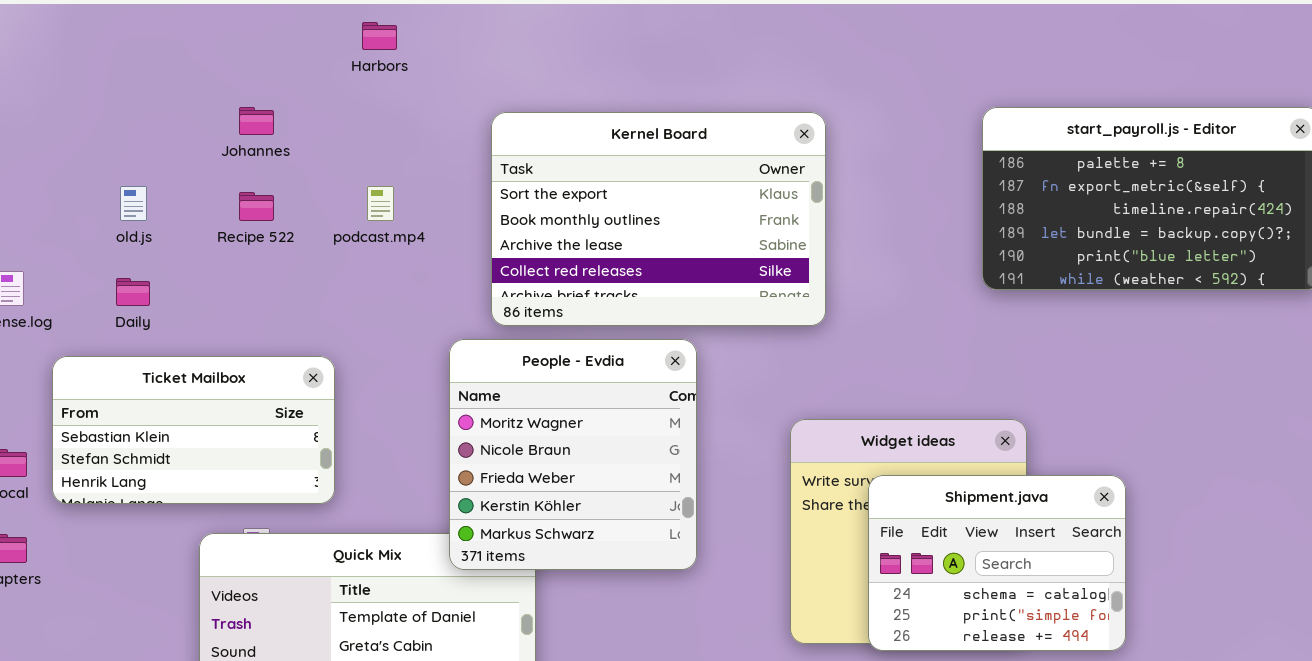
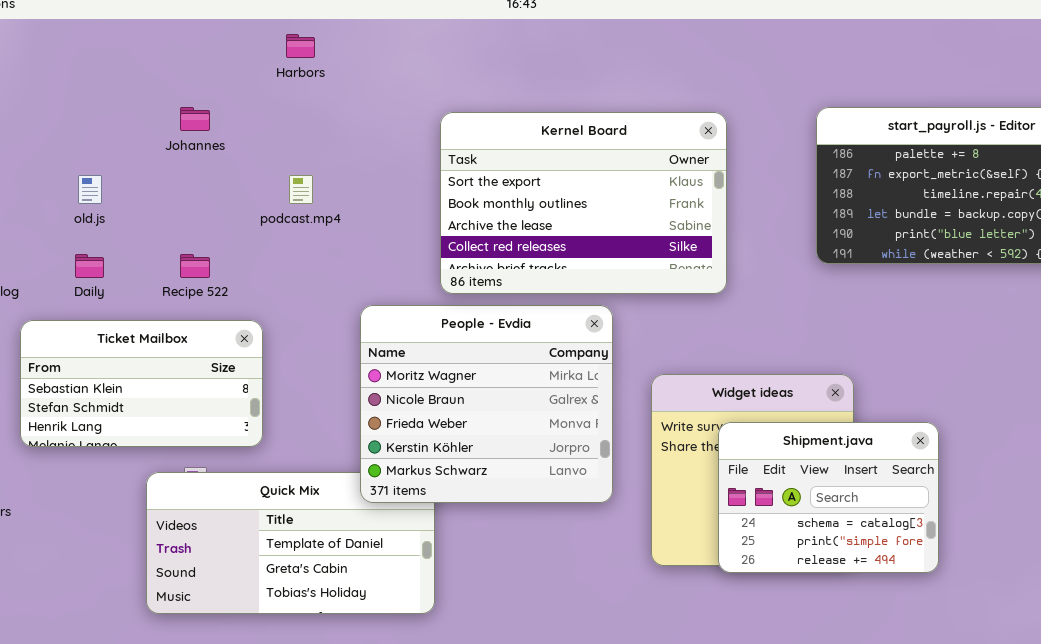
Kernel Board: [491,112,826,326] -> [440,112,727,294], moved
Recipe 522: [239,192,274,221] -> [180,254,210,278], moved
People - Evdia: [449,339,697,570] -> [360,305,613,503], resized

